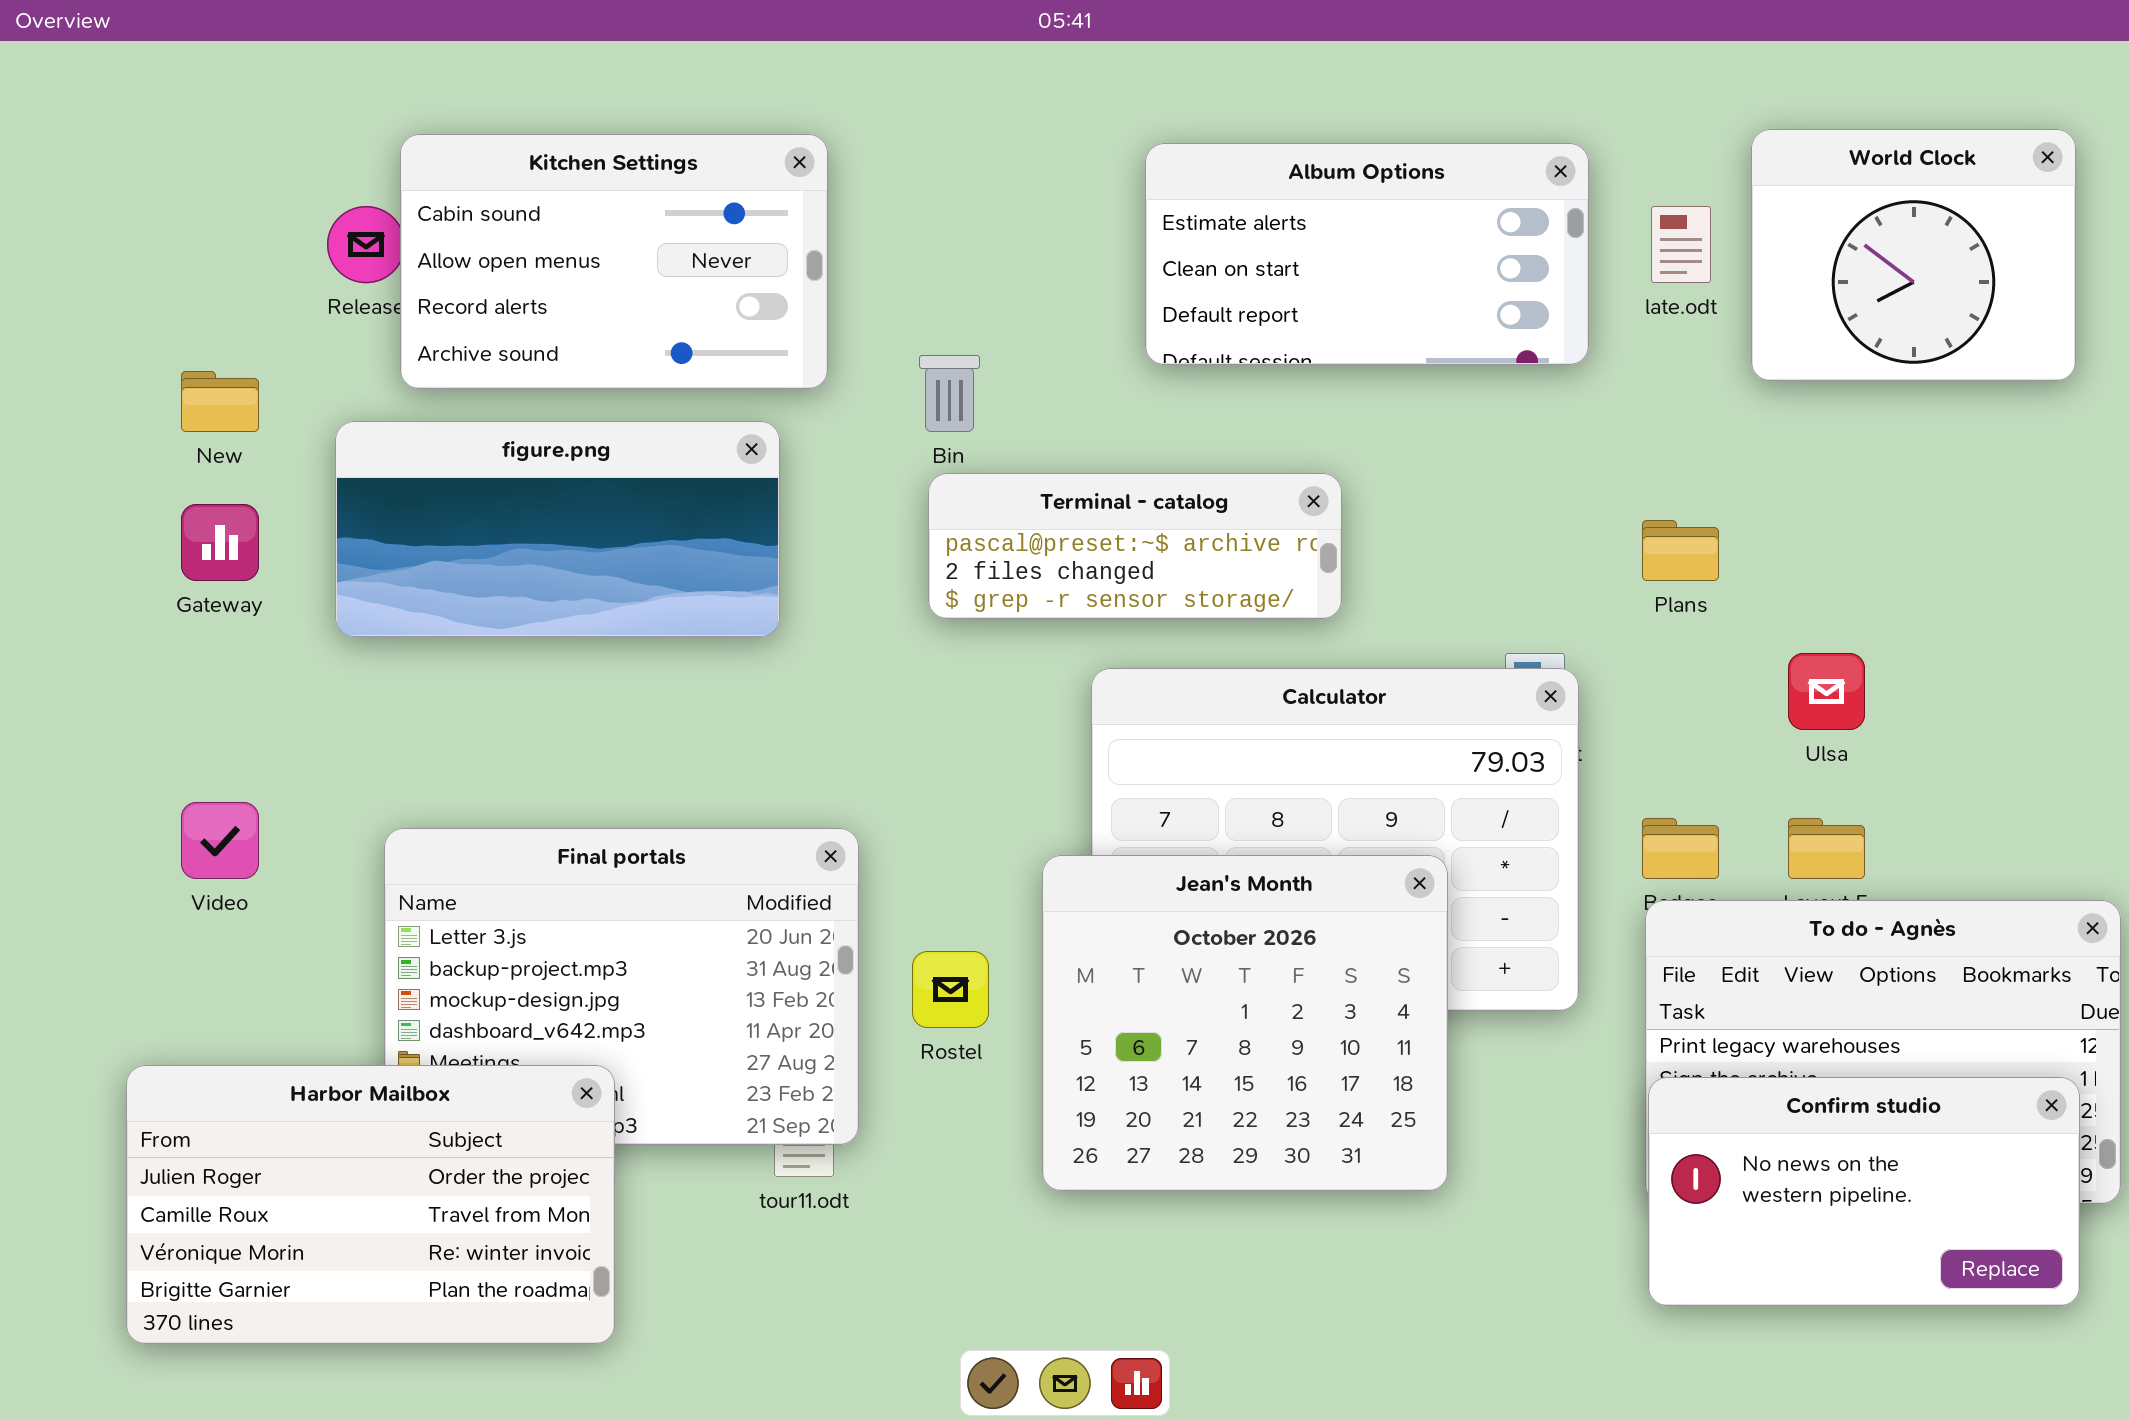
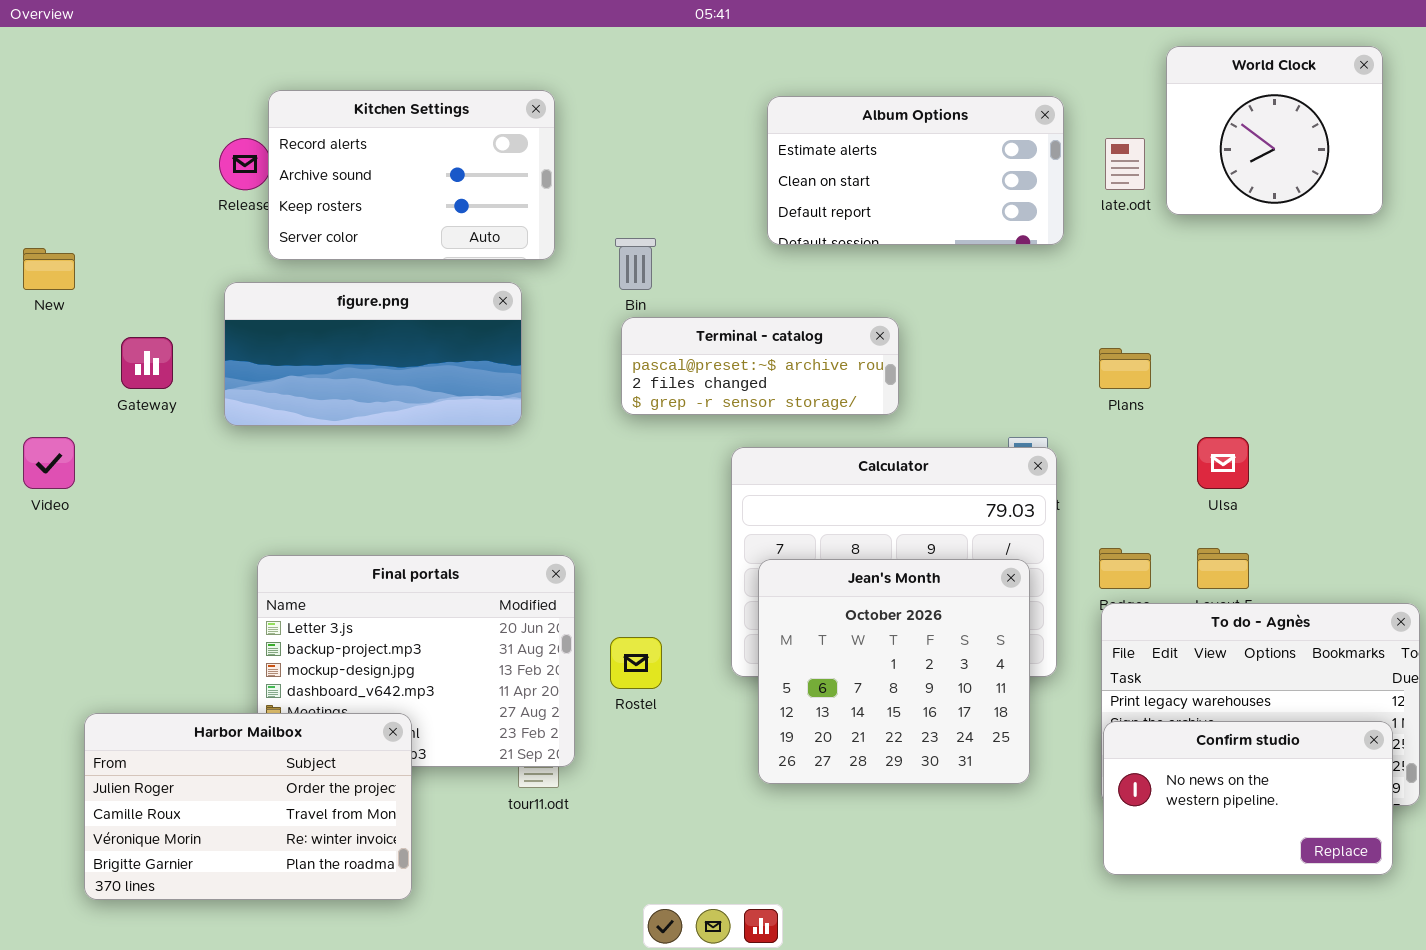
World Clock: [1751,129,2076,381] -> [1166,46,1383,215], moved
Kitchen Settings: [400,134,828,389] -> [268,90,555,260], scrolled down 2 rows
New: [181,371,259,432] -> [23,248,75,290], moved
Video: [181,802,259,879] -> [23,437,75,489], moved
Jean's Month: [1042,855,1448,1191] -> [758,559,1030,784], moved

